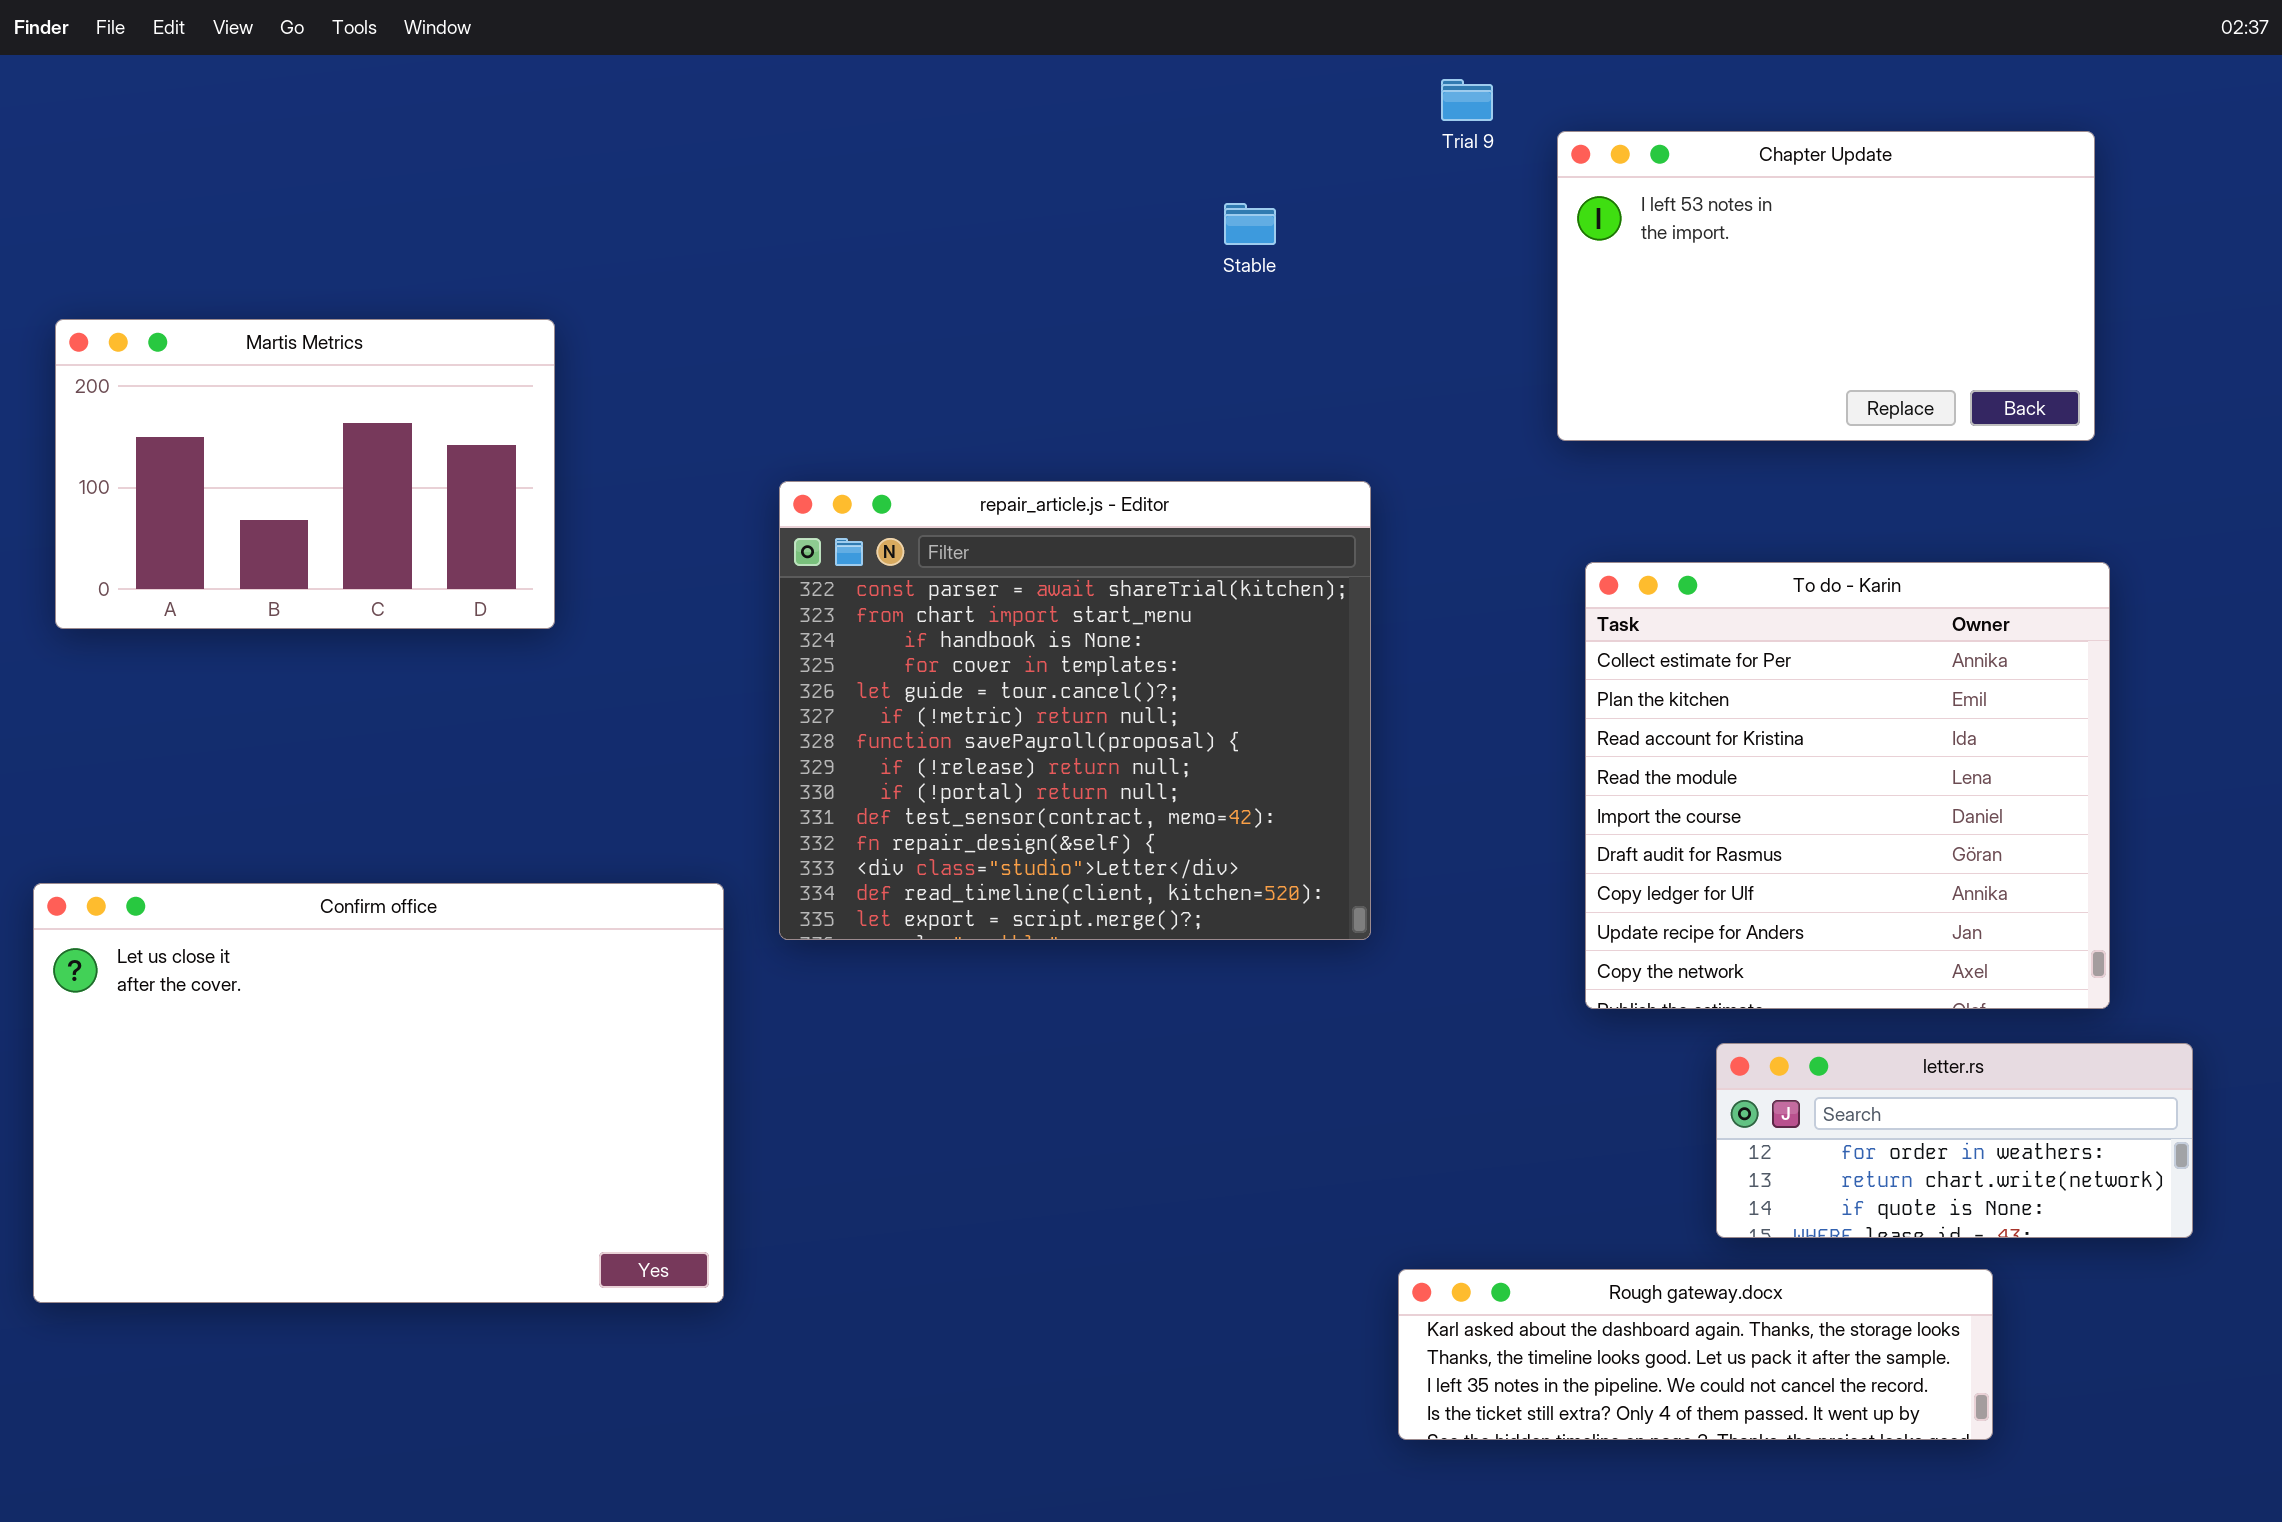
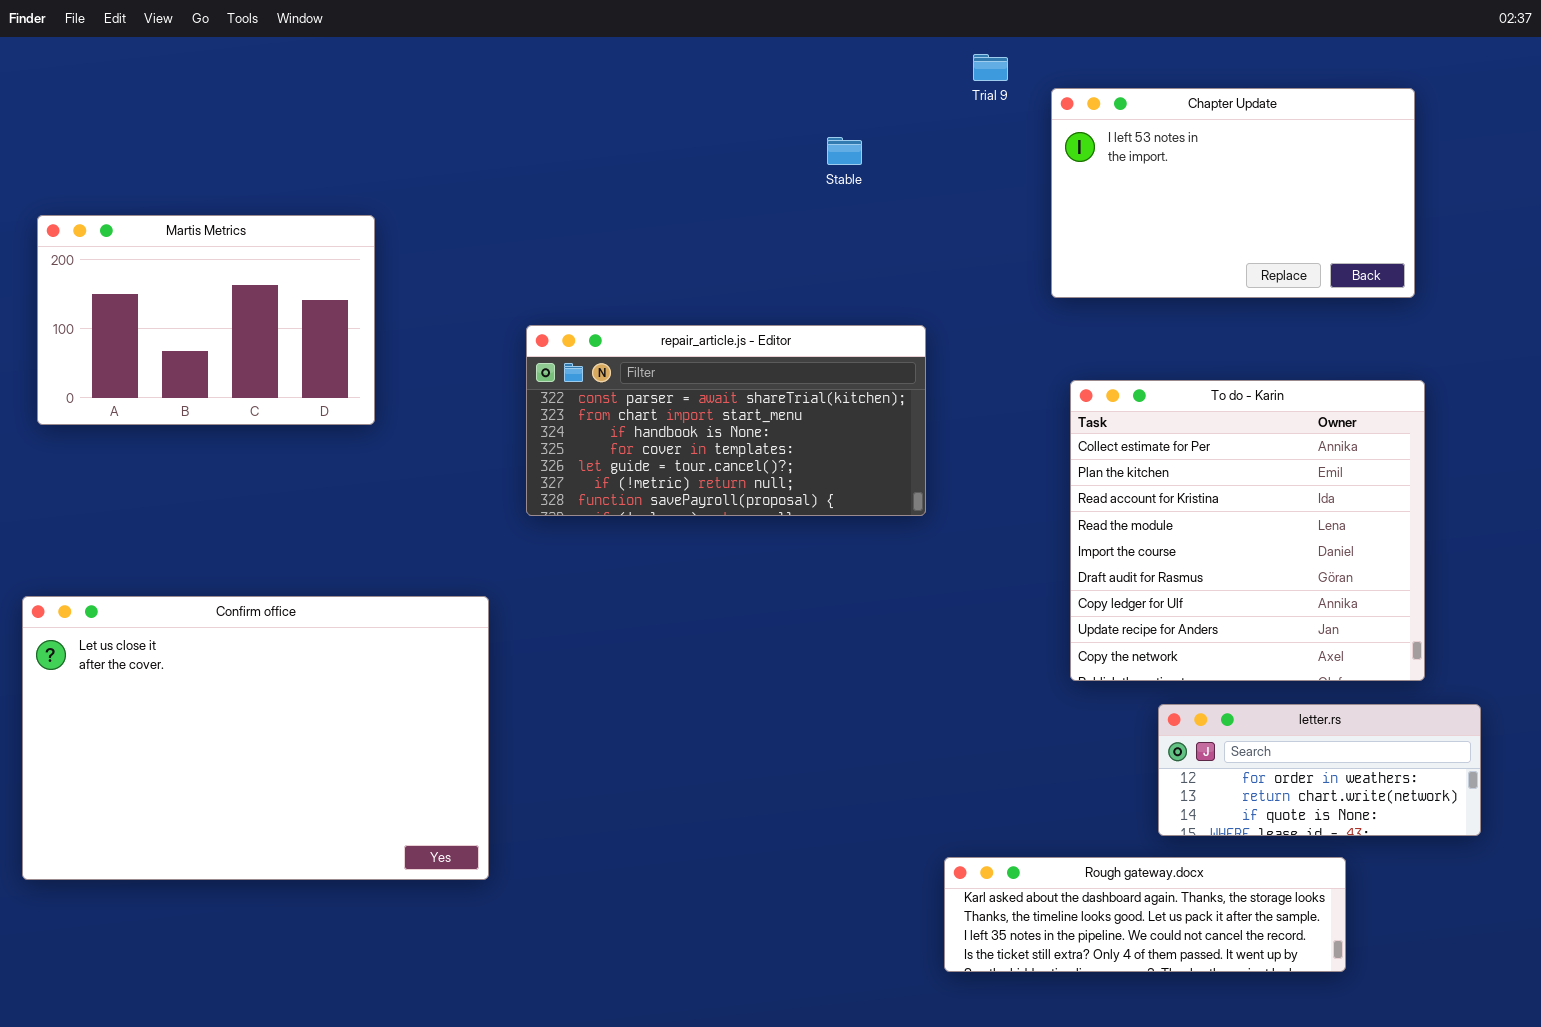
repair_article.js - Editor: [779,481,1371,940] -> [526,325,926,516], resized

